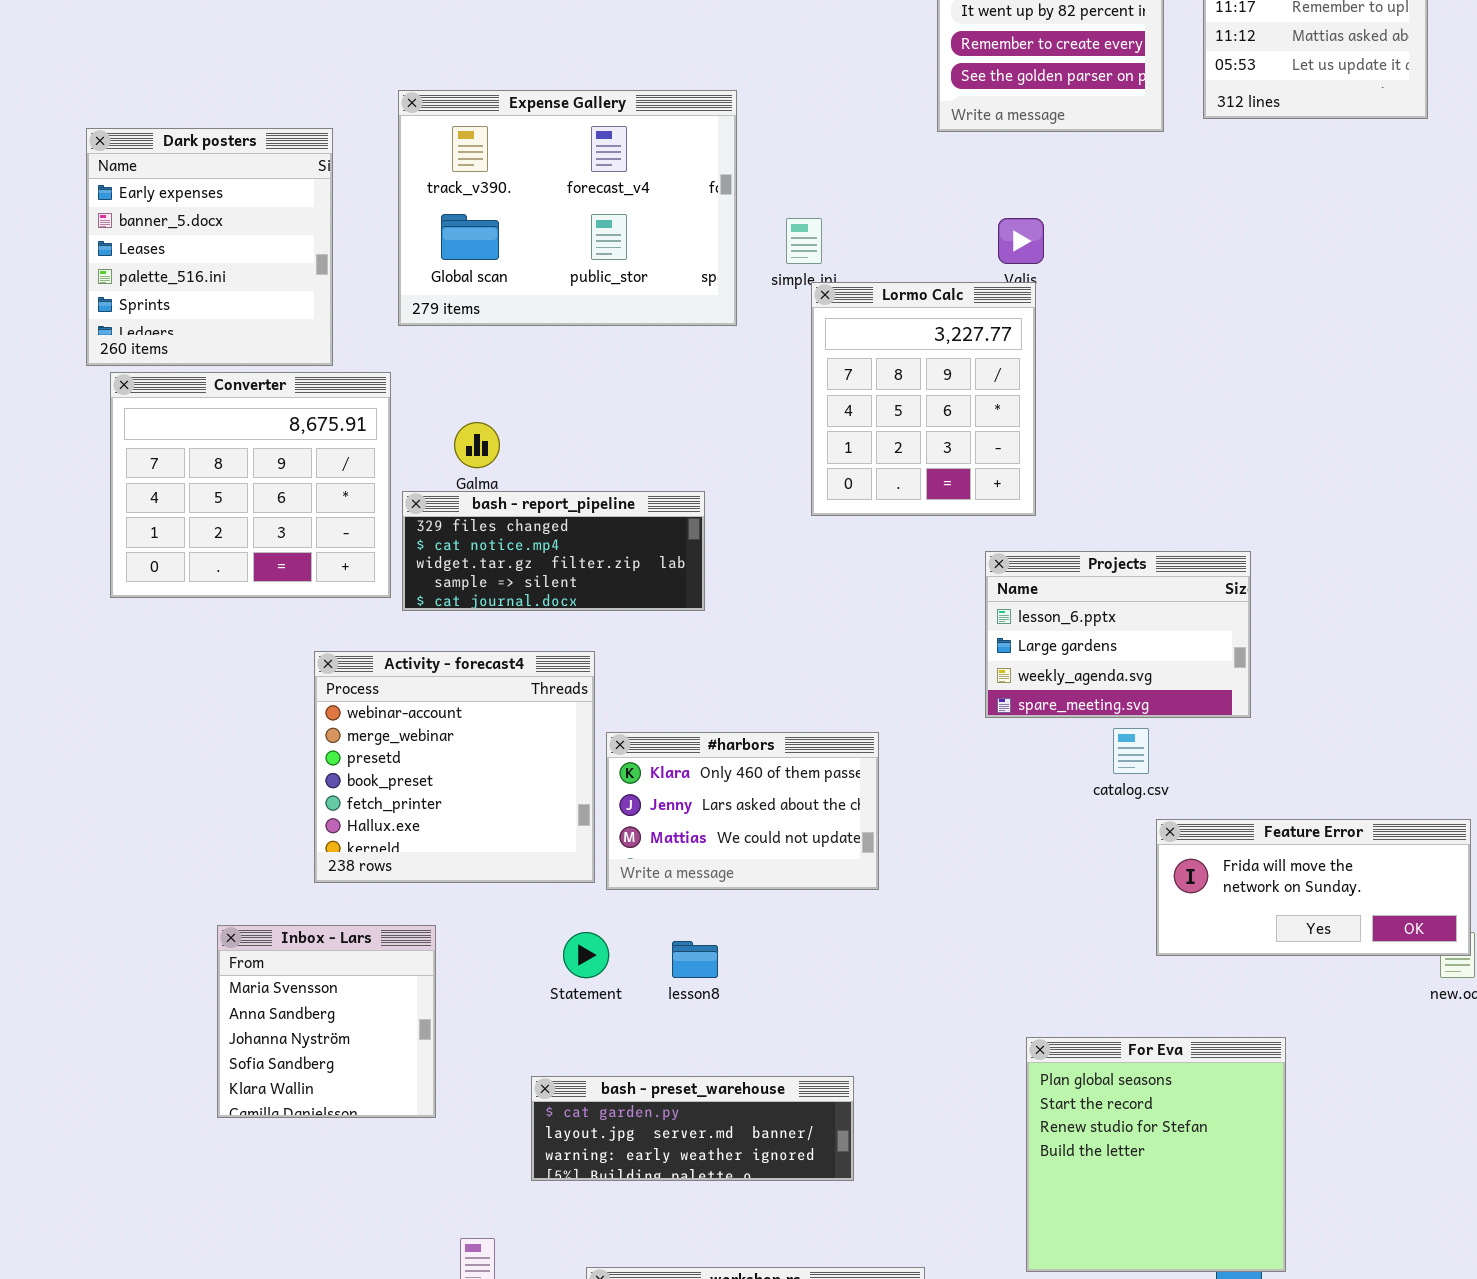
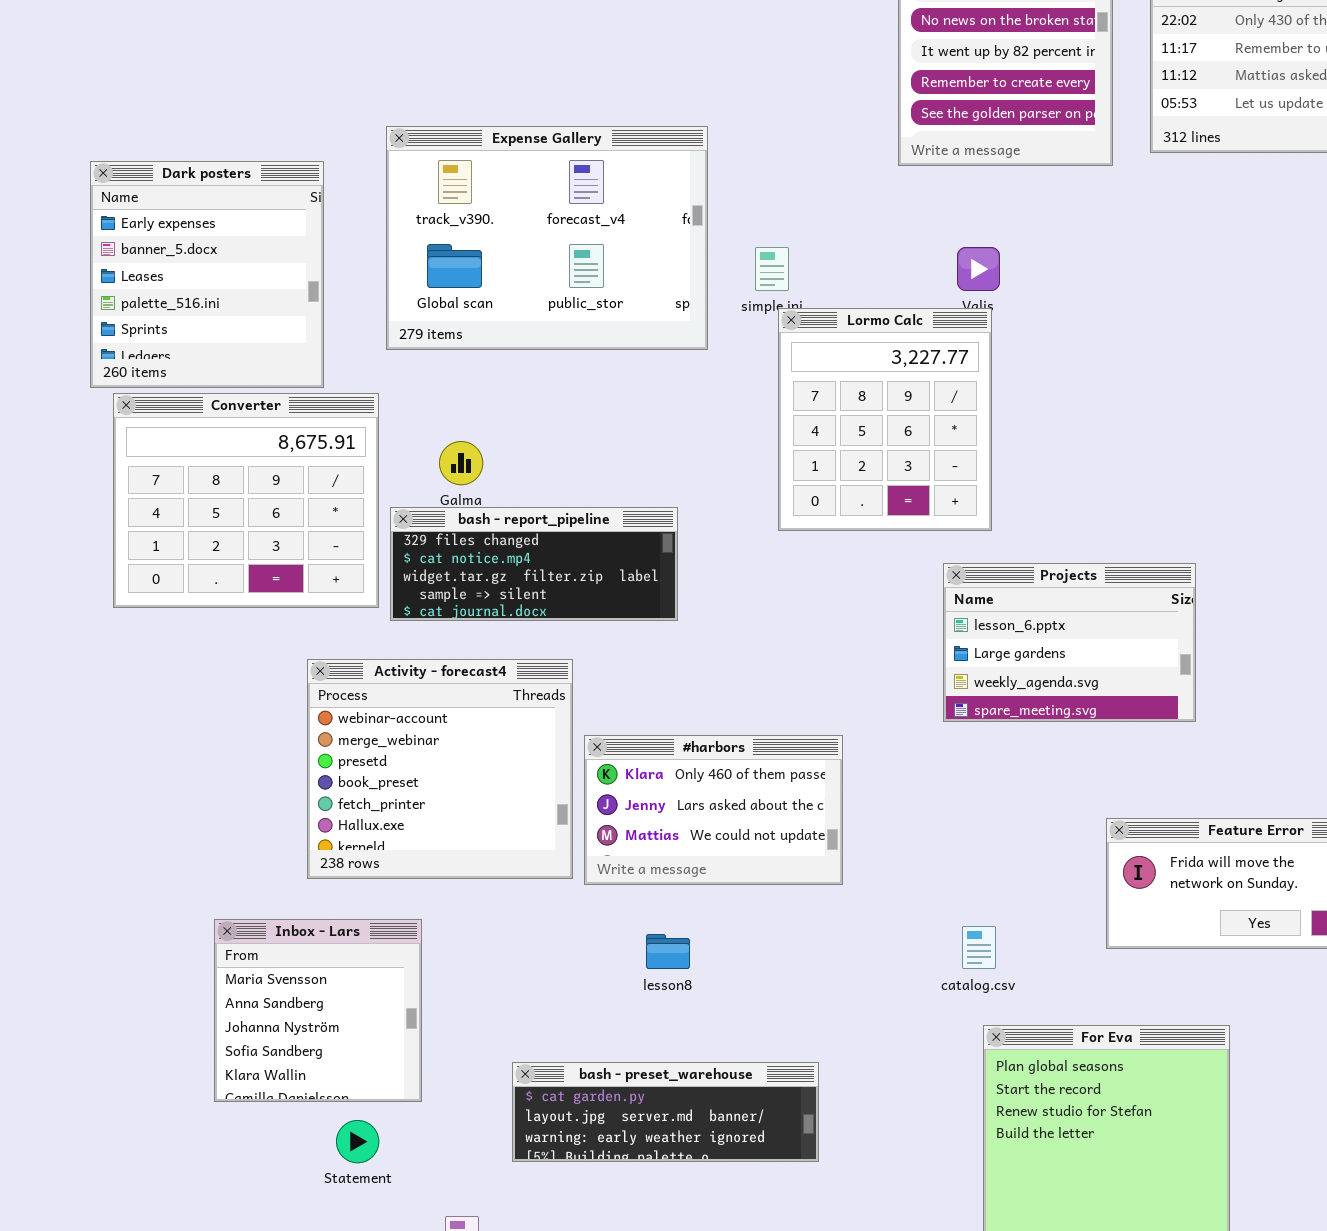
catalog.csv: [1113,728,1149,774] -> [962,926,996,969], moved
Statement: [563,932,609,978] -> [336,1120,379,1163], moved

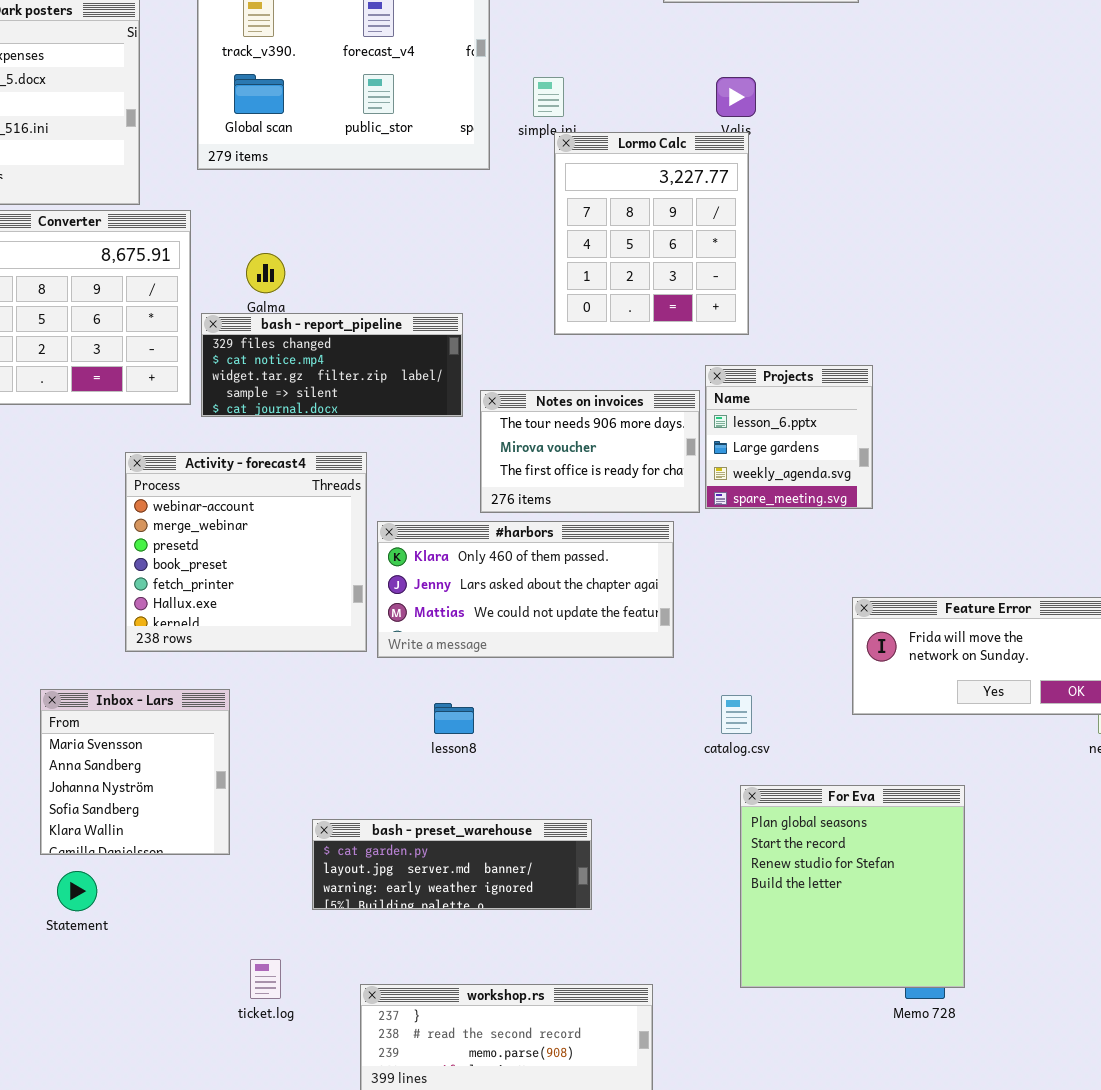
Projects: [943,563,1196,722] -> [705,365,873,509], resized
Notes on invoices: none -> [480,390,700,513], opened
#harbors: [584,735,843,885] -> [377,521,674,658], resized
Statement: [336,1120,379,1163] -> [57,871,97,911], moved

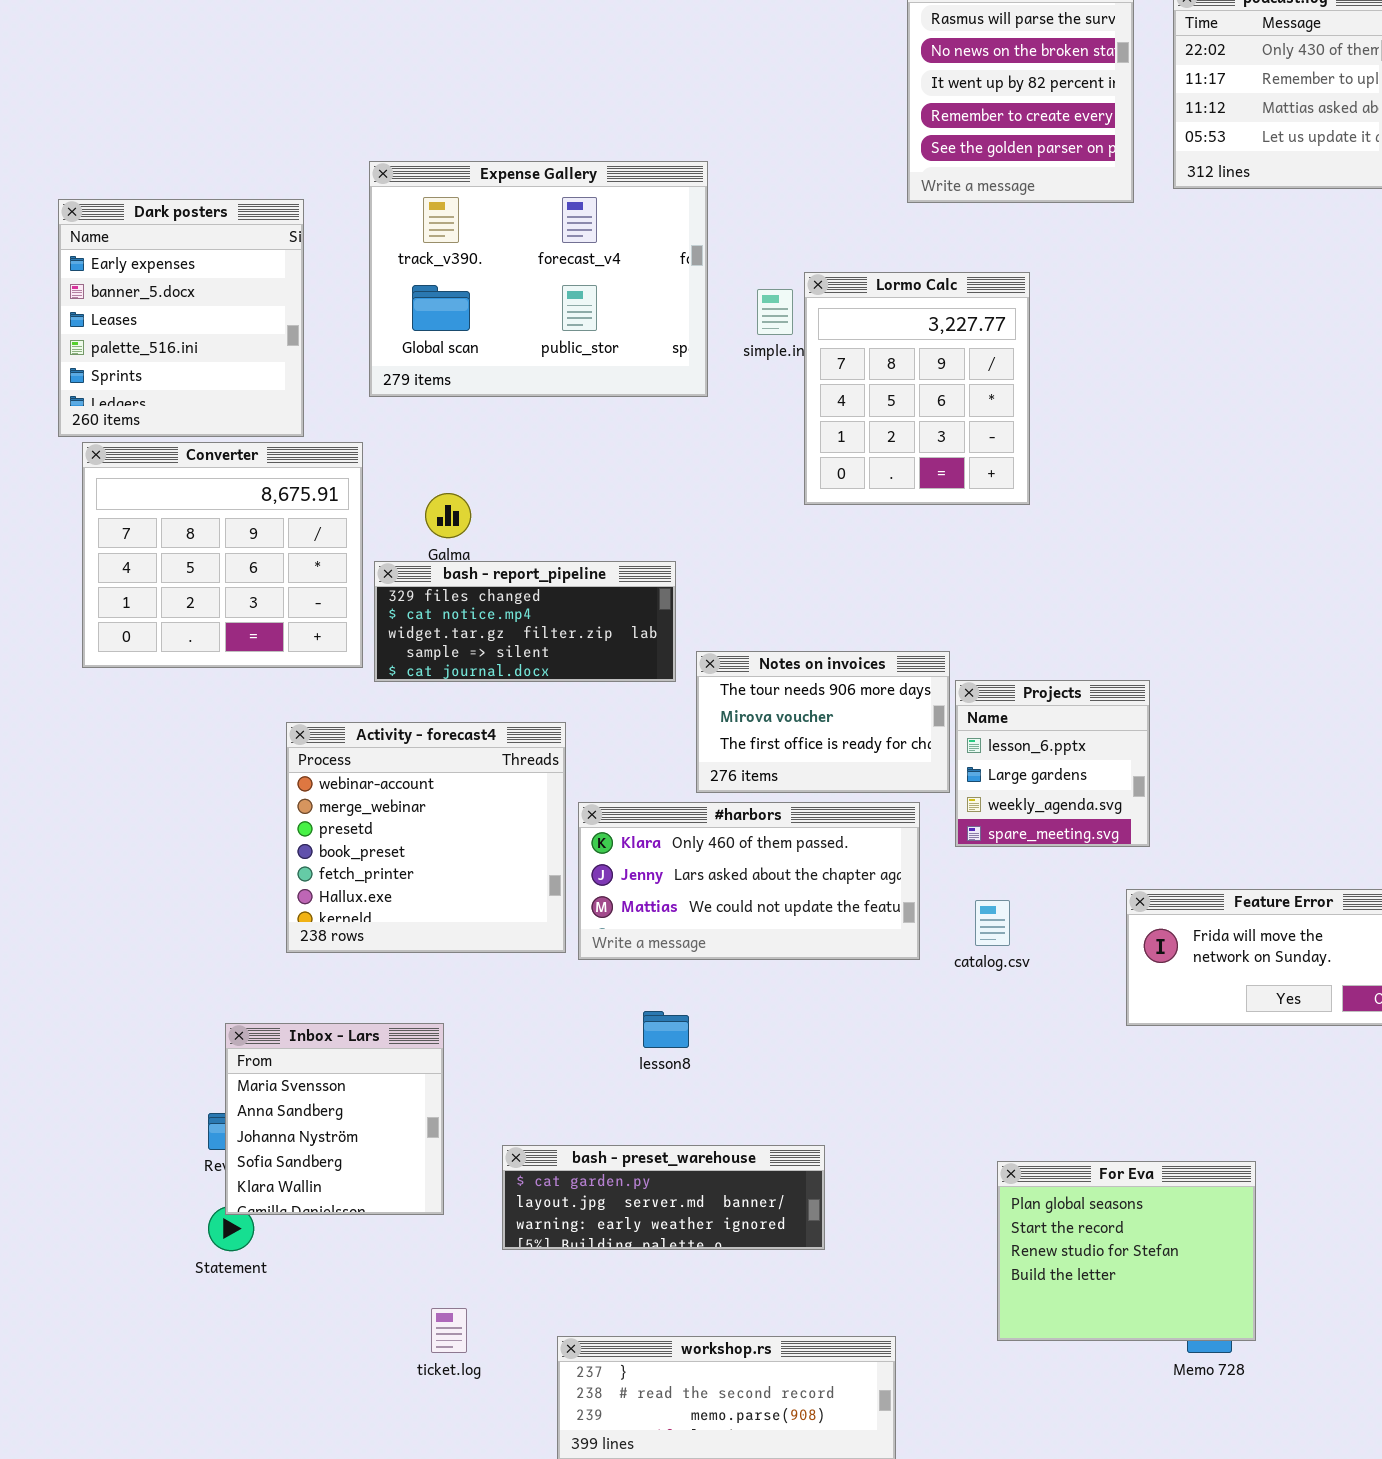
Lormo Calc: [554,132,749,335] -> [804,272,1030,505], moved
Projects: [705,365,873,509] -> [955,680,1150,847], moved
Inbox - Lars: [40,689,230,855] -> [225,1023,444,1215], moved
catalog.csv: [721,695,752,734] -> [975,900,1010,946], moved
For Eva: [740,785,965,988] -> [997,1161,1256,1341], resized

